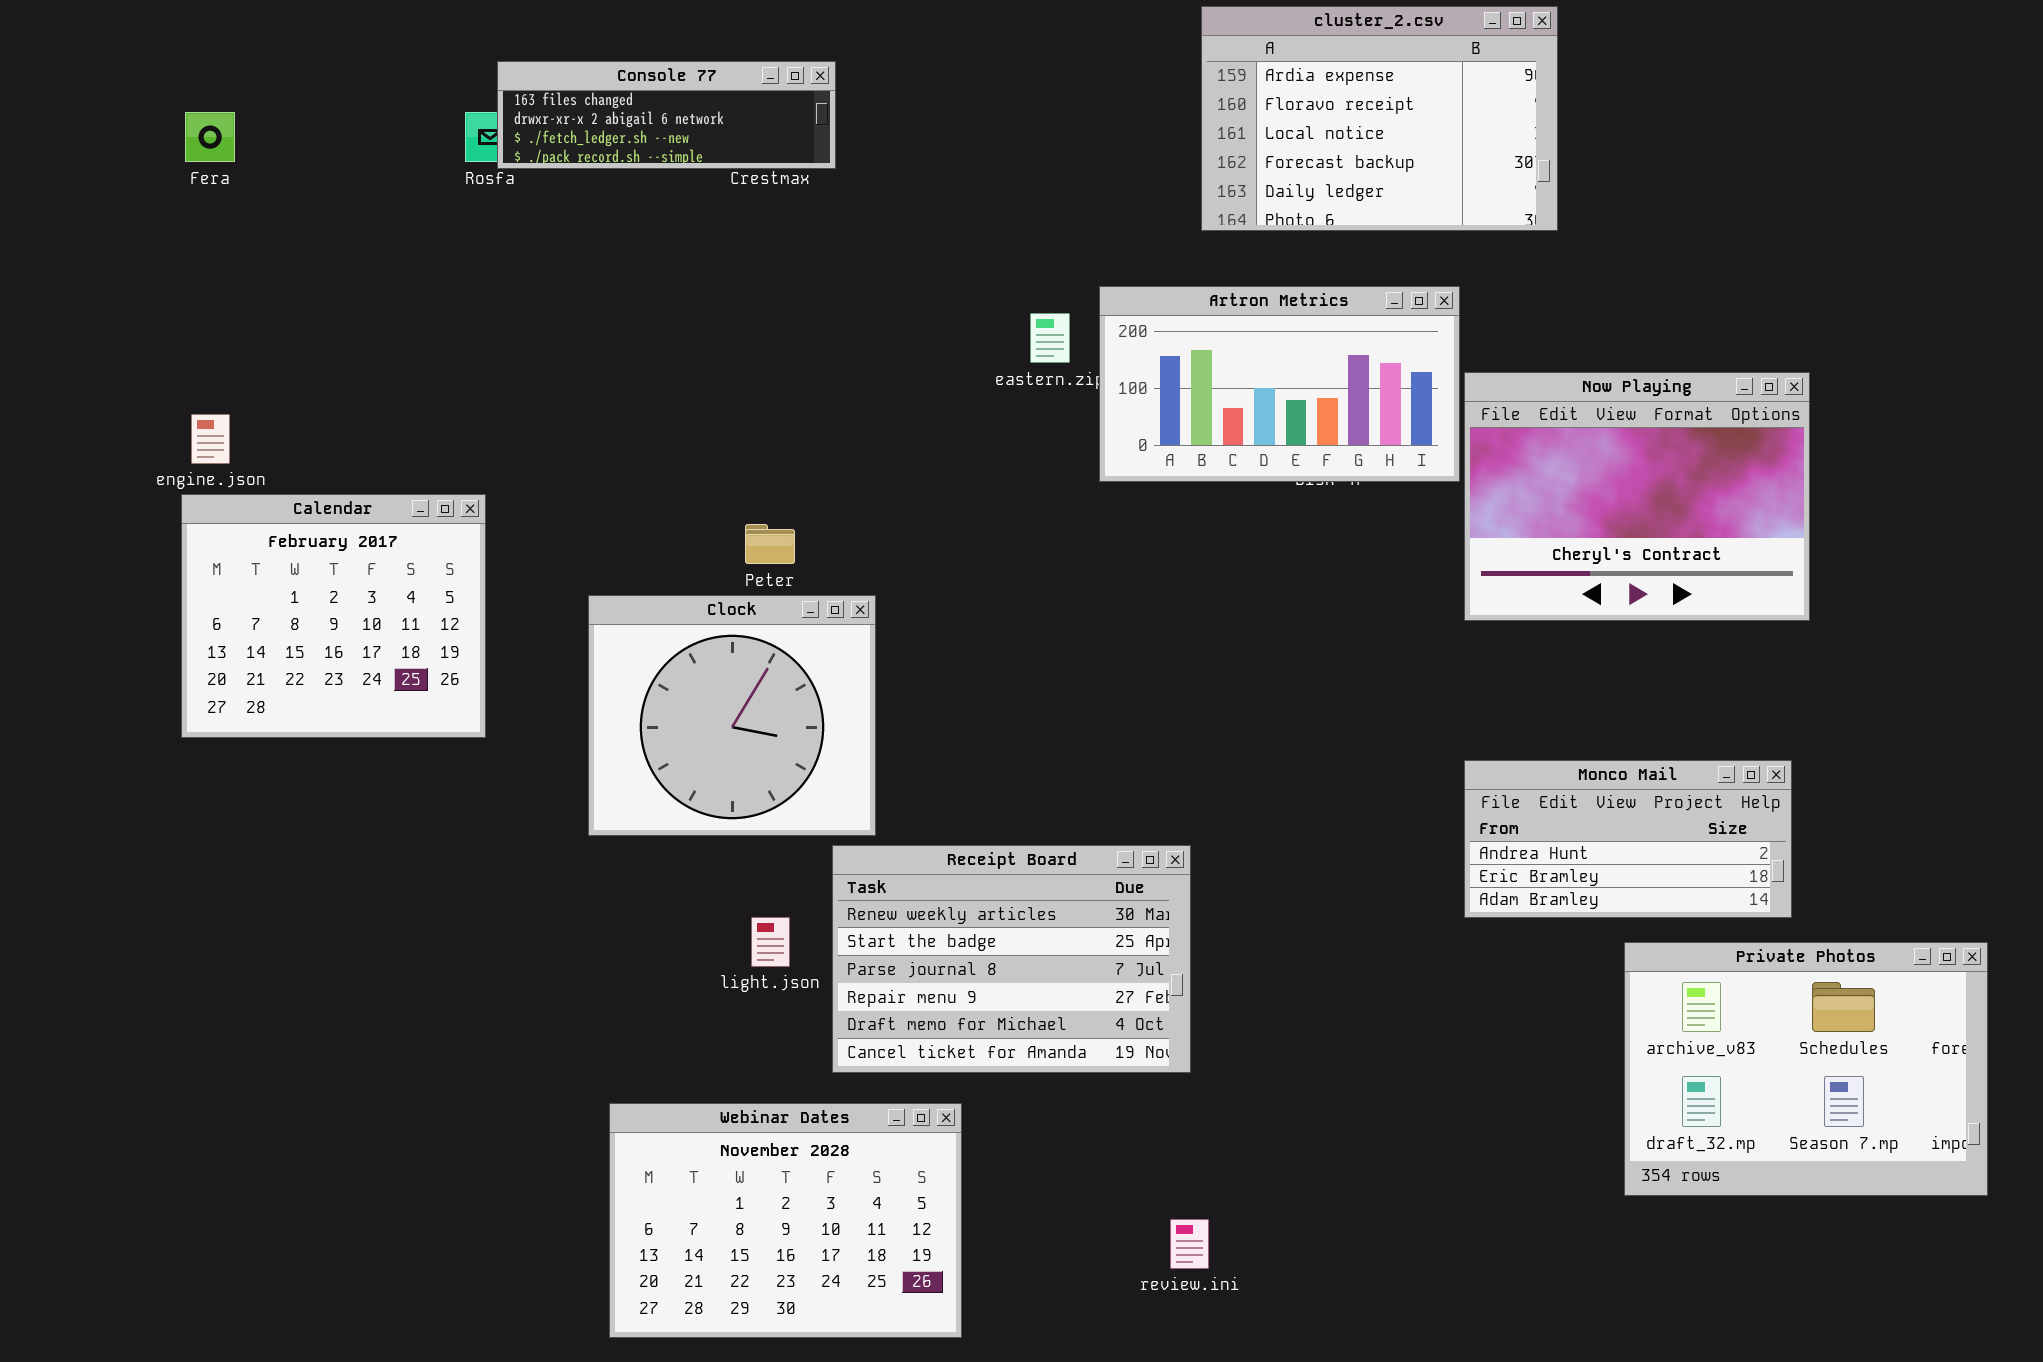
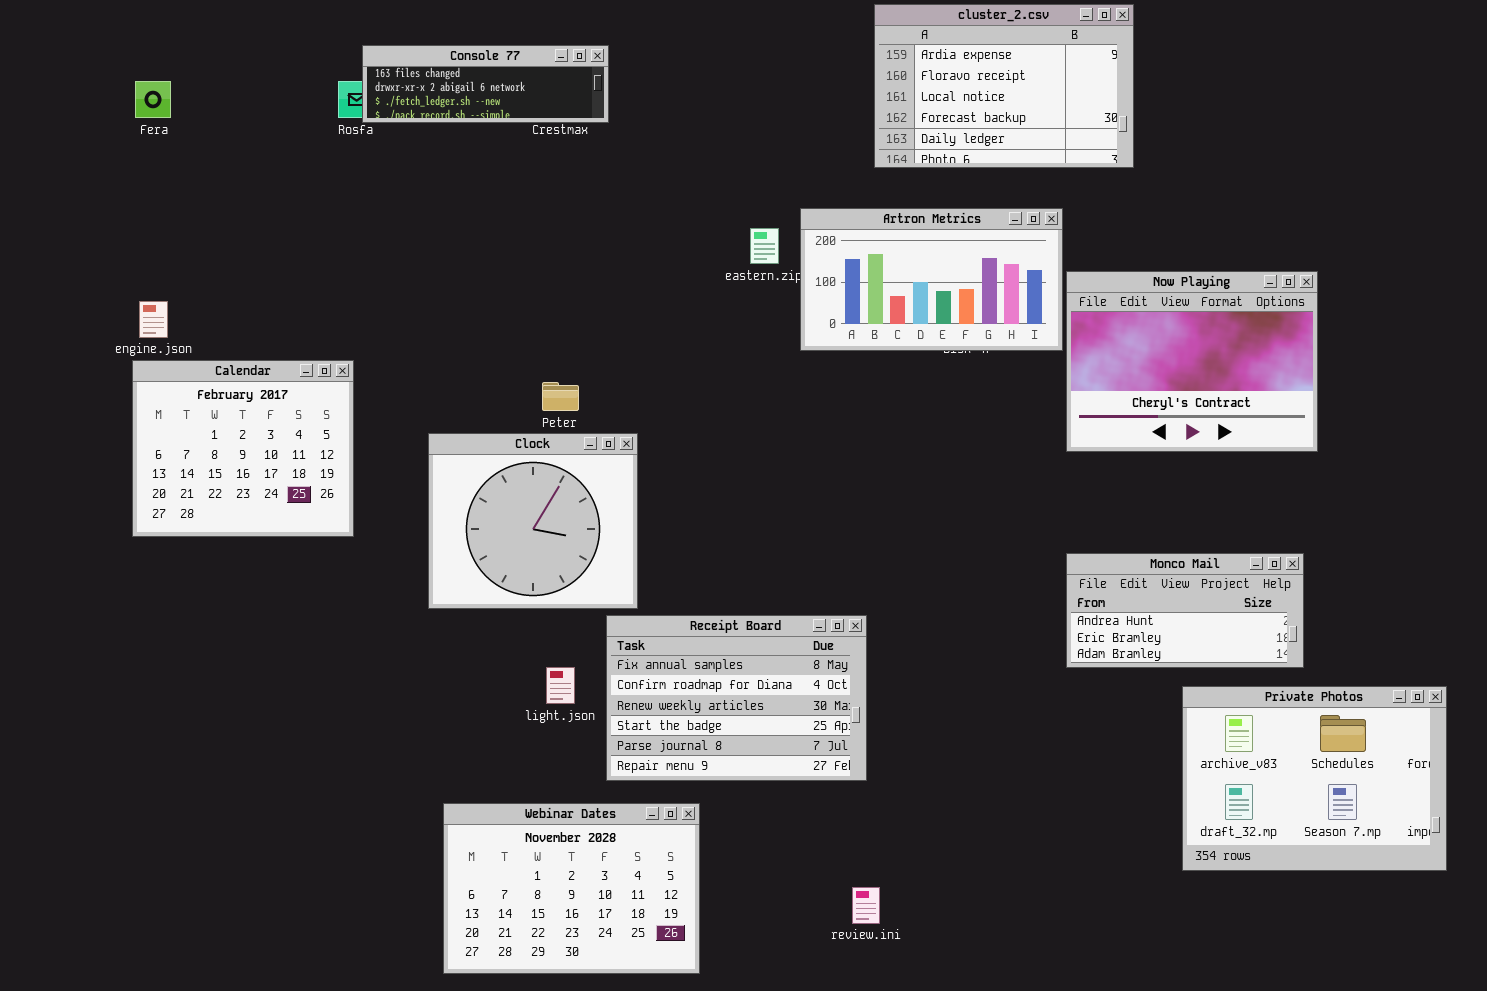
Receipt Board: [832,845,1191,1073] -> [606,615,867,781], scrolled up 2 rows

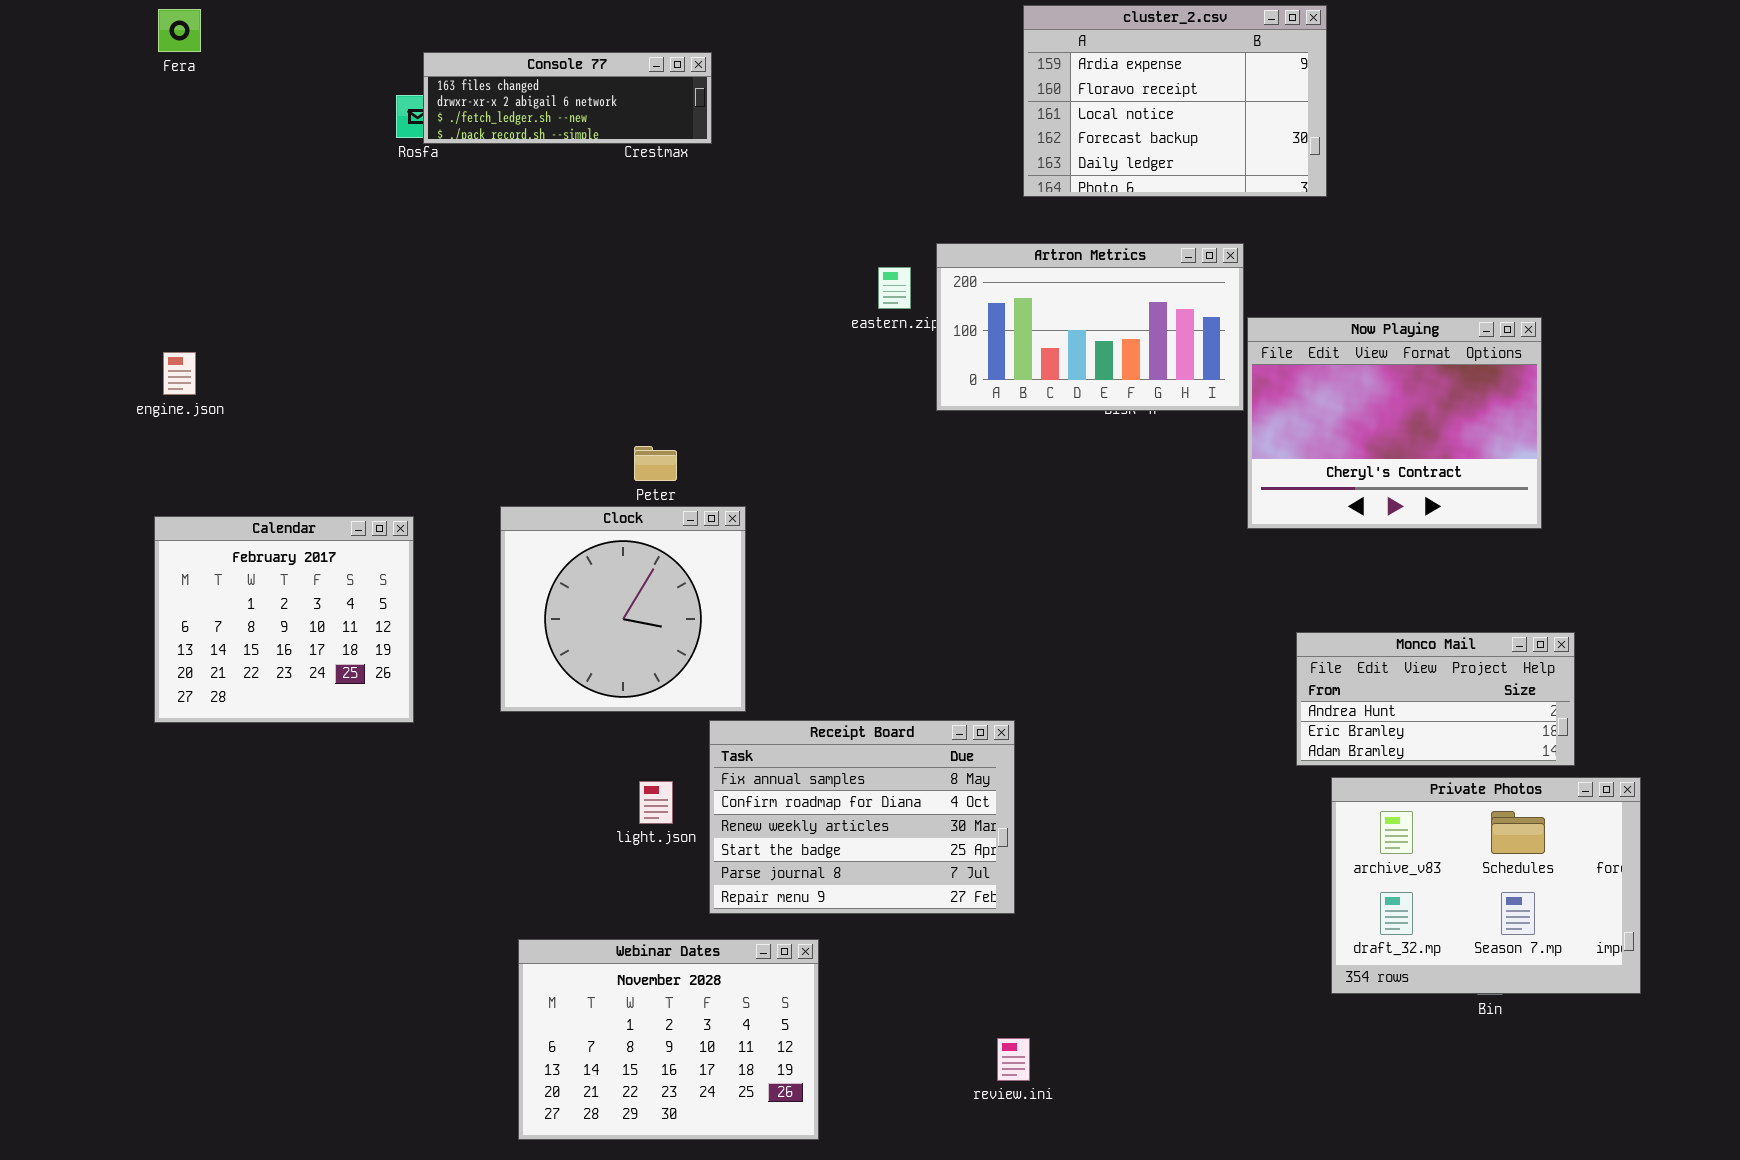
Fera: [135,81,171,118] -> [158,9,201,52], moved
Calendar: [132,360,354,537] -> [154,516,414,723], moved
Monco Mail: [1066,553,1304,668] -> [1296,632,1575,766], moved
Private Photos: [1182,686,1447,871] -> [1331,777,1641,994], moved

